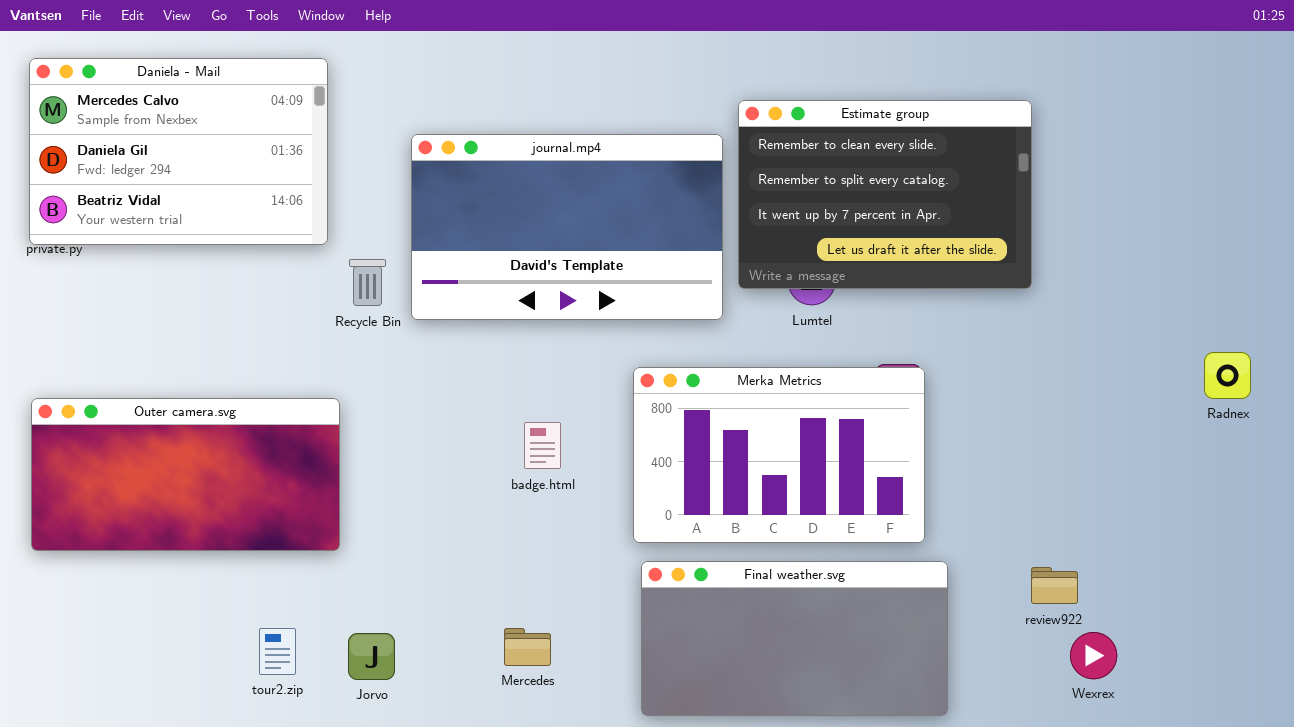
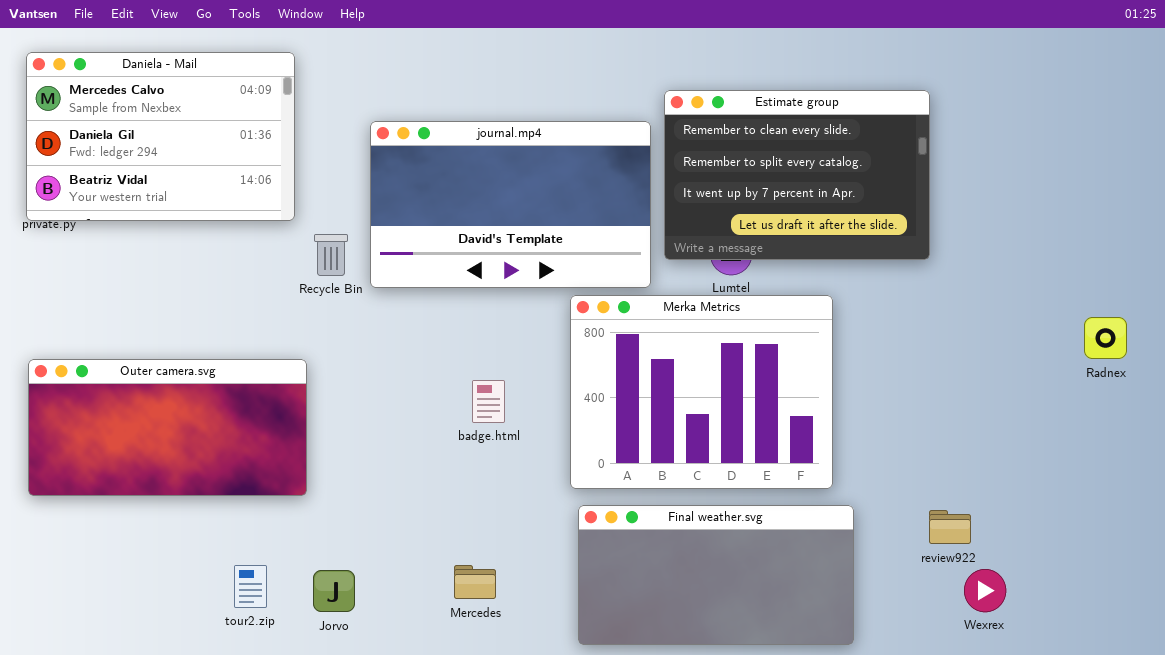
Merka Metrics: [633,367,925,543] -> [570,295,833,489], resized

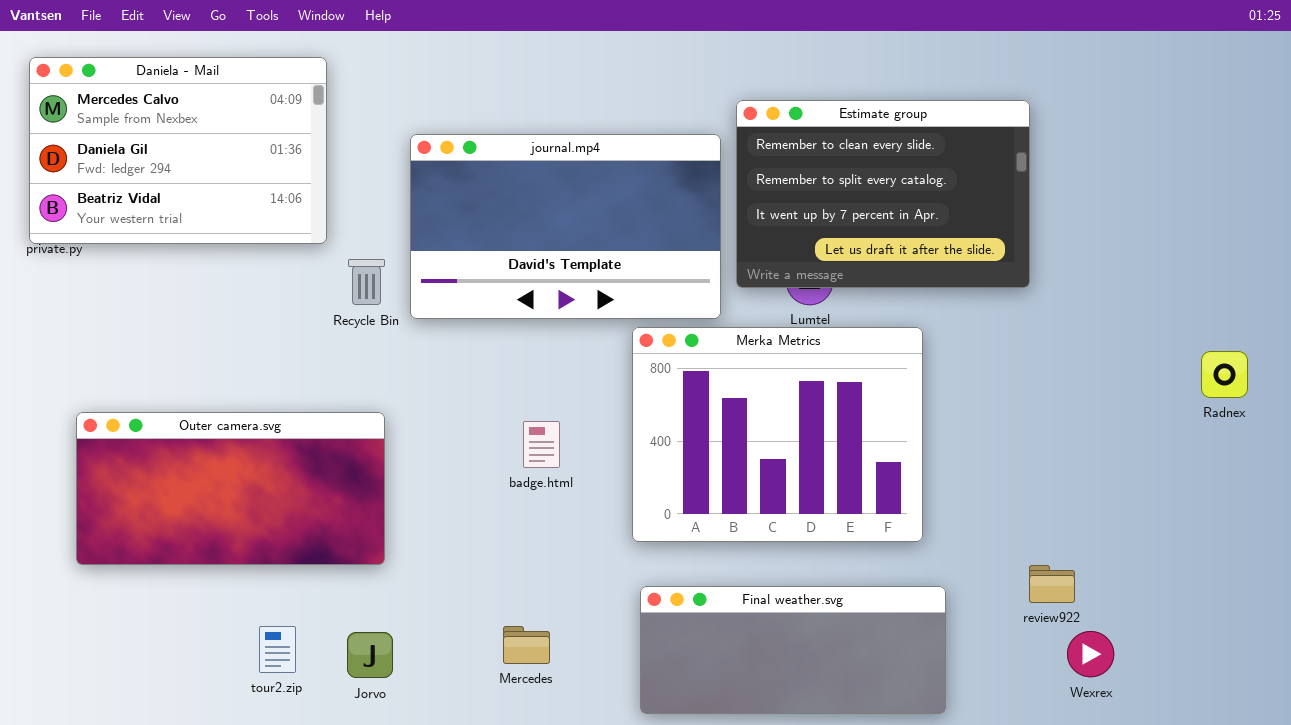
Outer camera.svg: [28,359,307,496] -> [76,412,385,565], moved
Final weather.svg: [578,505,854,645] -> [640,586,946,714], resized

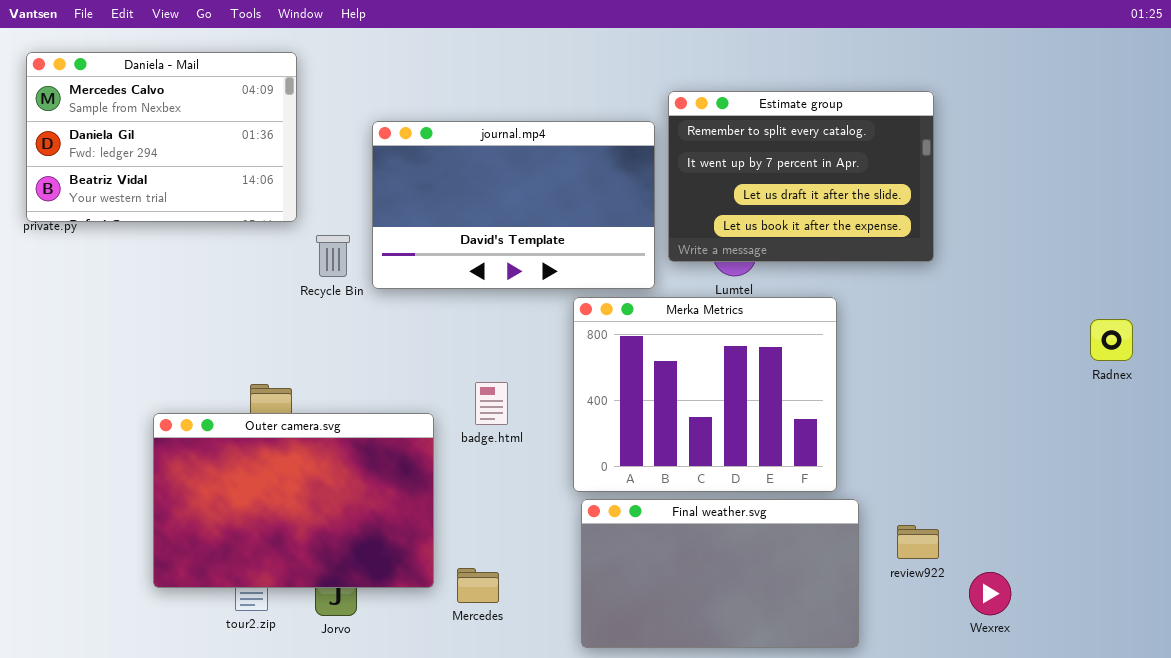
Estimate group: [736,100,1030,288] -> [668,91,934,262], scrolled down 1 row
Outer camera.svg: [76,412,385,565] -> [153,413,434,588], moved, resized
review922: [1029,565,1075,603] -> [897,525,939,559], moved
Final weather.svg: [640,586,946,714] -> [581,499,859,648], resized

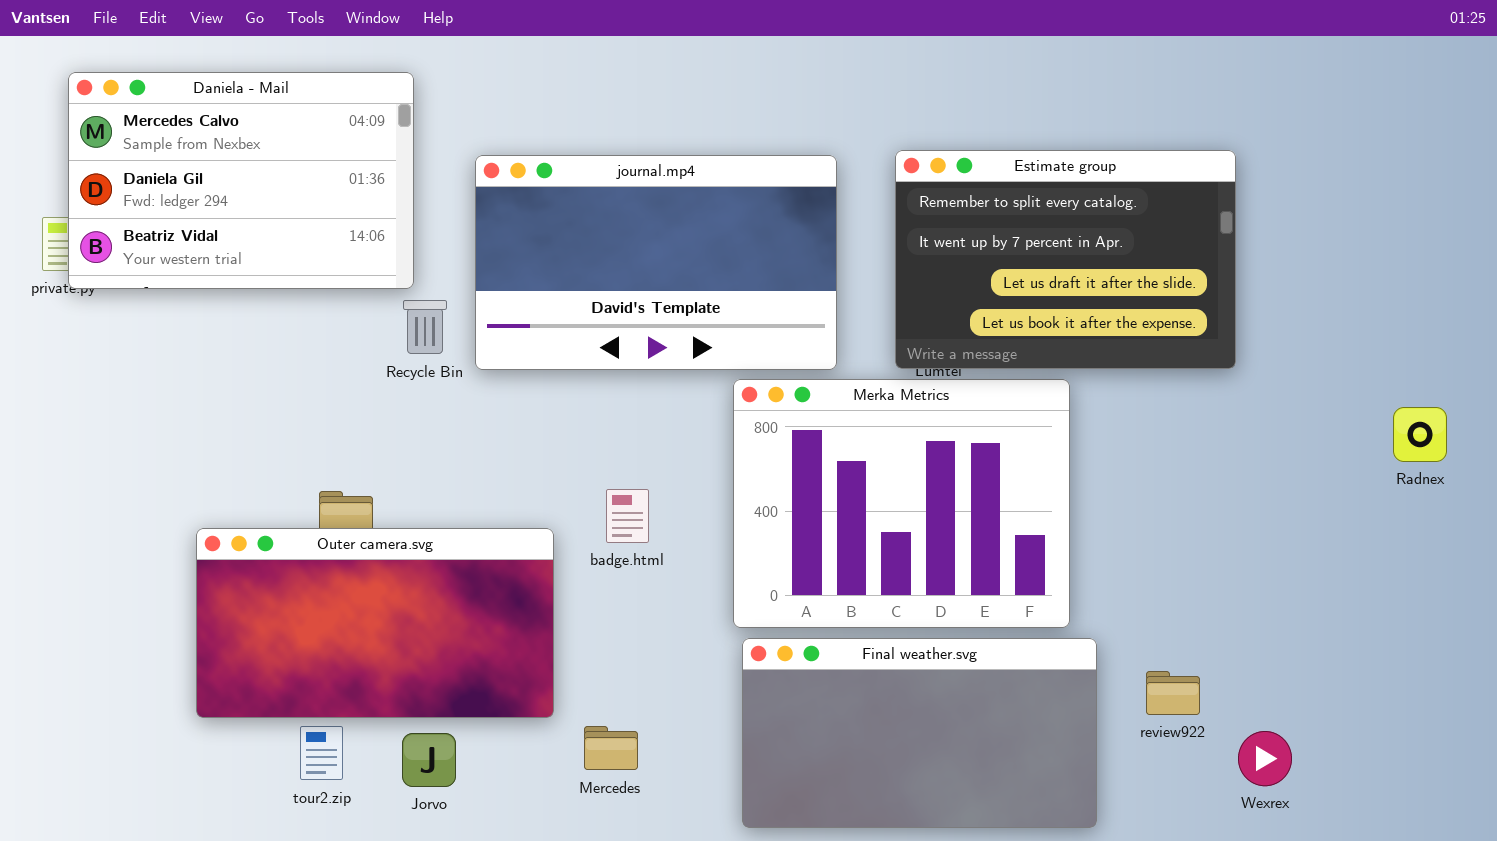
Daniela - Mail: [26,52,297,222] -> [68,72,414,289], moved
Estimate group: [668,91,934,262] -> [895,150,1236,369], moved
Outer camera.svg: [153,413,434,588] -> [196,528,554,718], resized

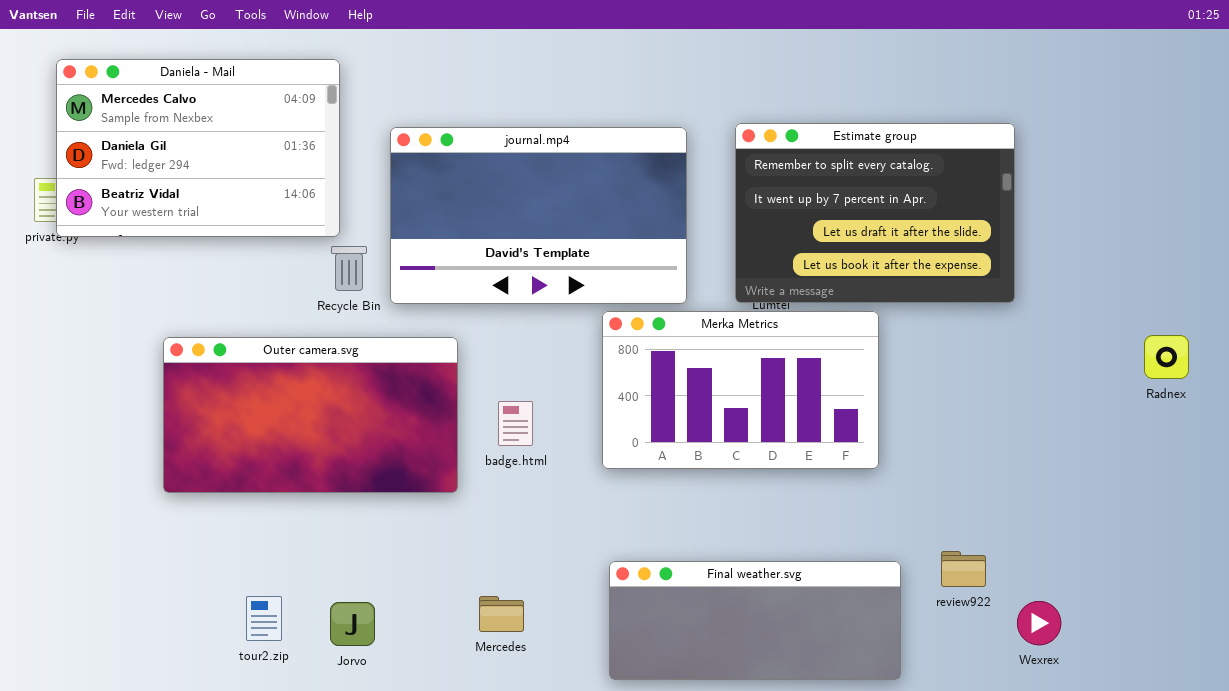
Merka Metrics: [733,379,1070,628] -> [602,311,879,469], resized
Outer camera.svg: [196,528,554,718] -> [163,337,458,493], moved
Final weather.svg: [742,638,1097,828] -> [609,561,901,680], resized

